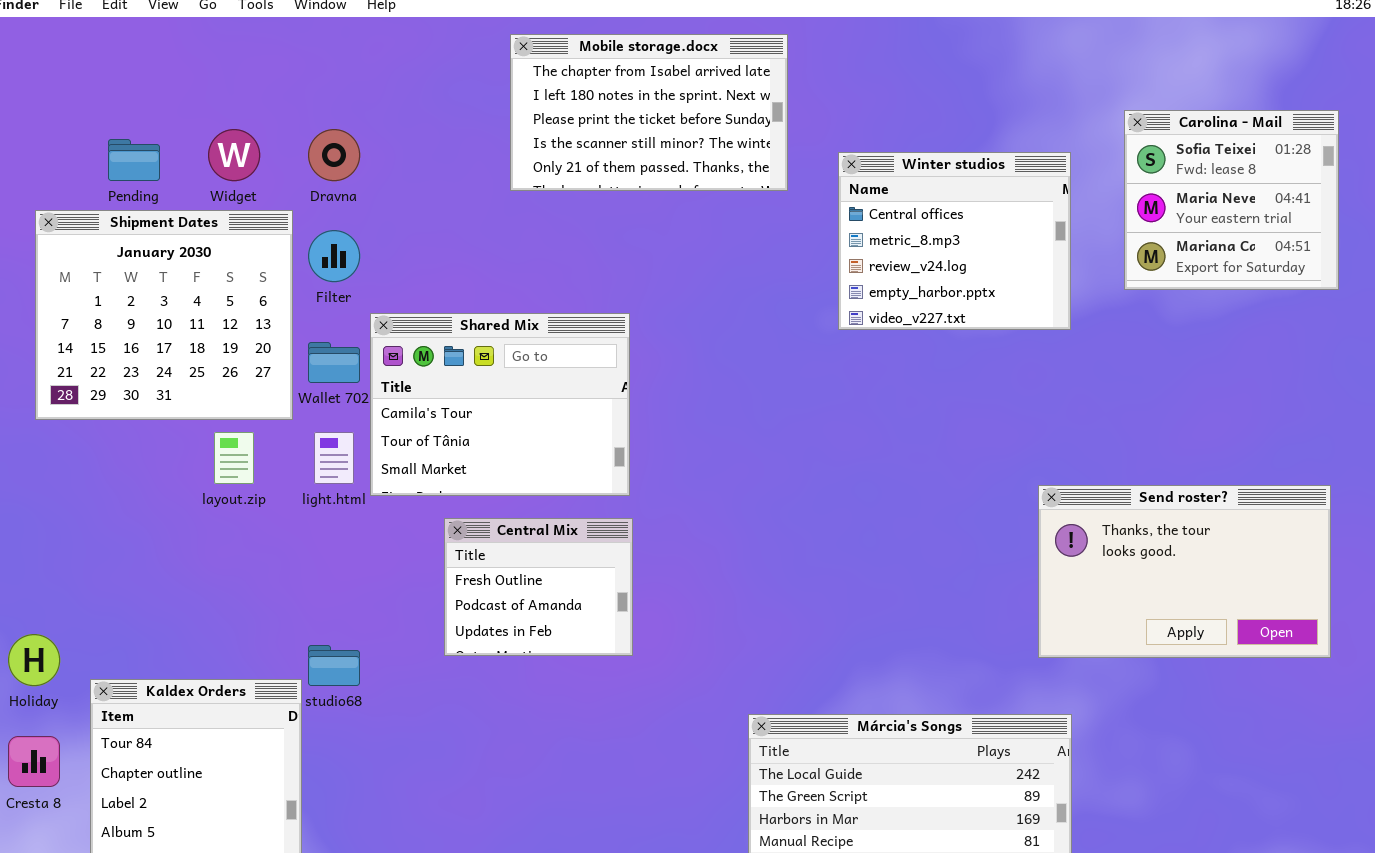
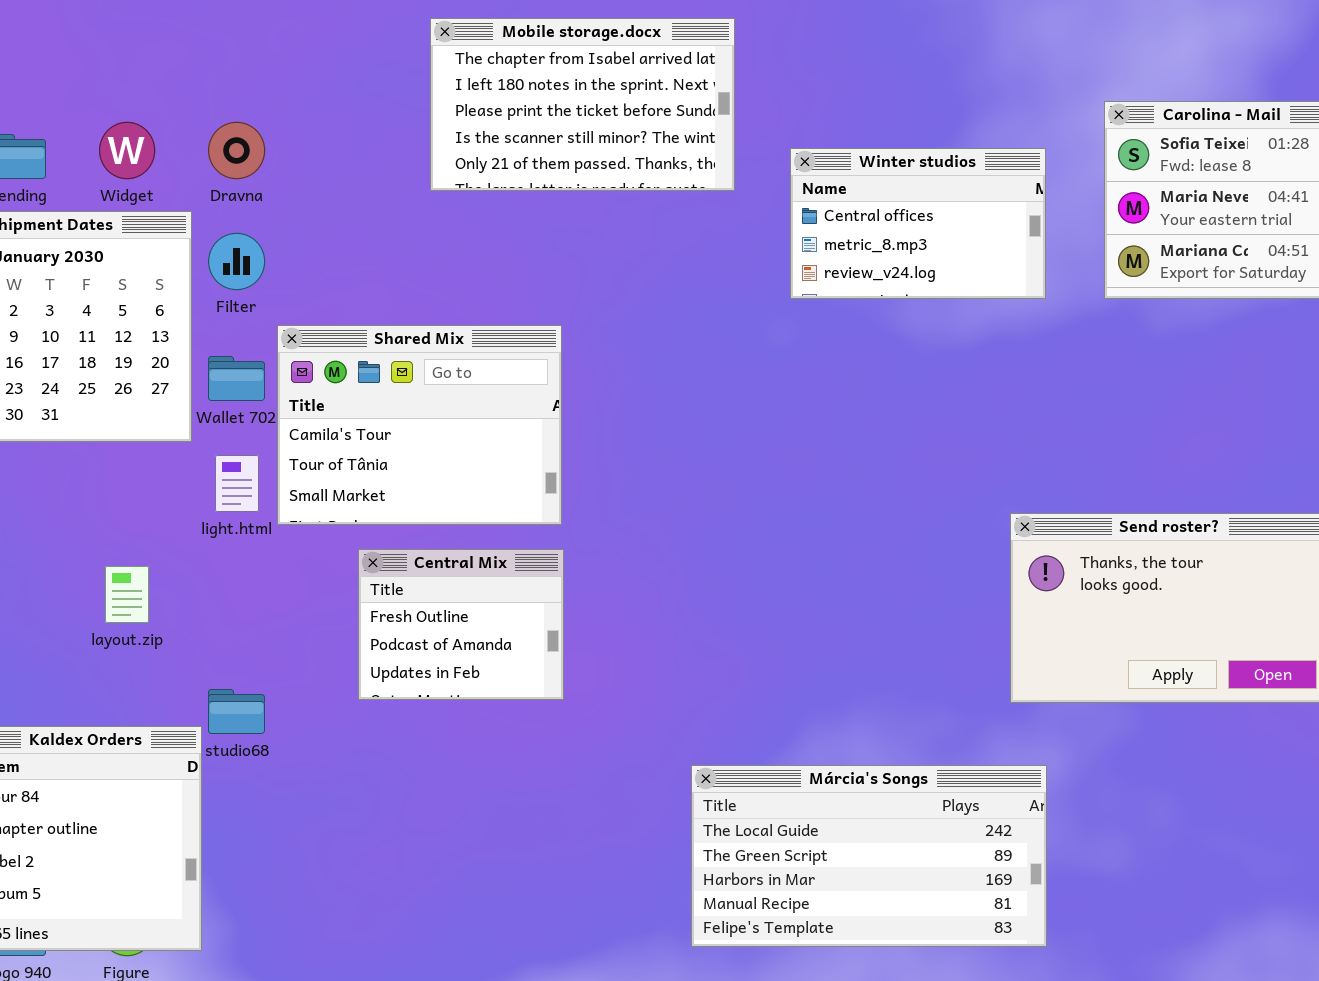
Winter studios: [838,152,1071,330] -> [790,148,1046,299], resized
layout.zip: [214,432,254,484] -> [105,566,149,623], moved

